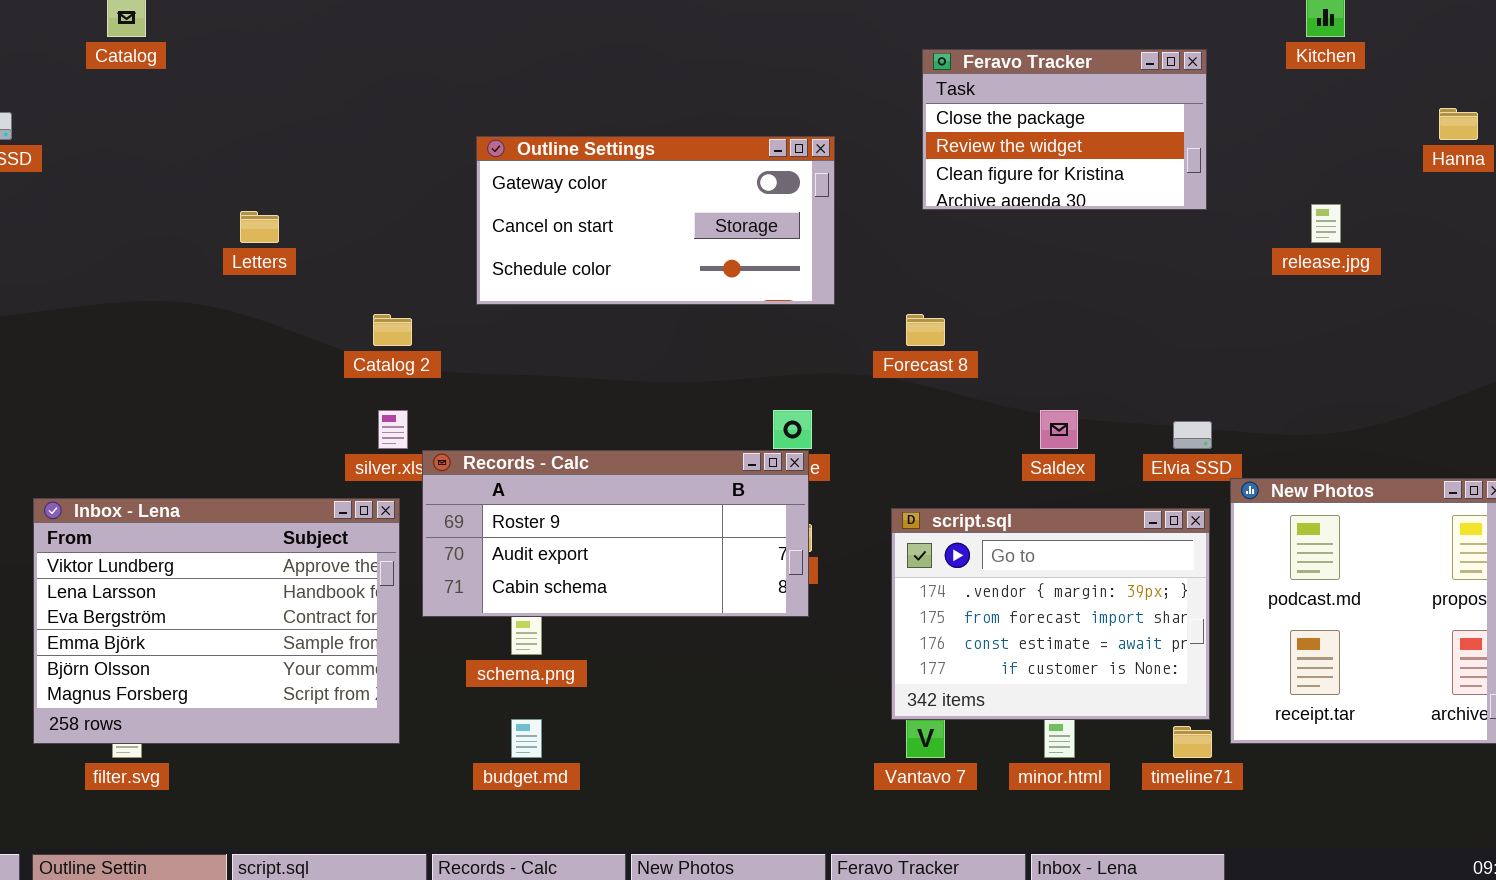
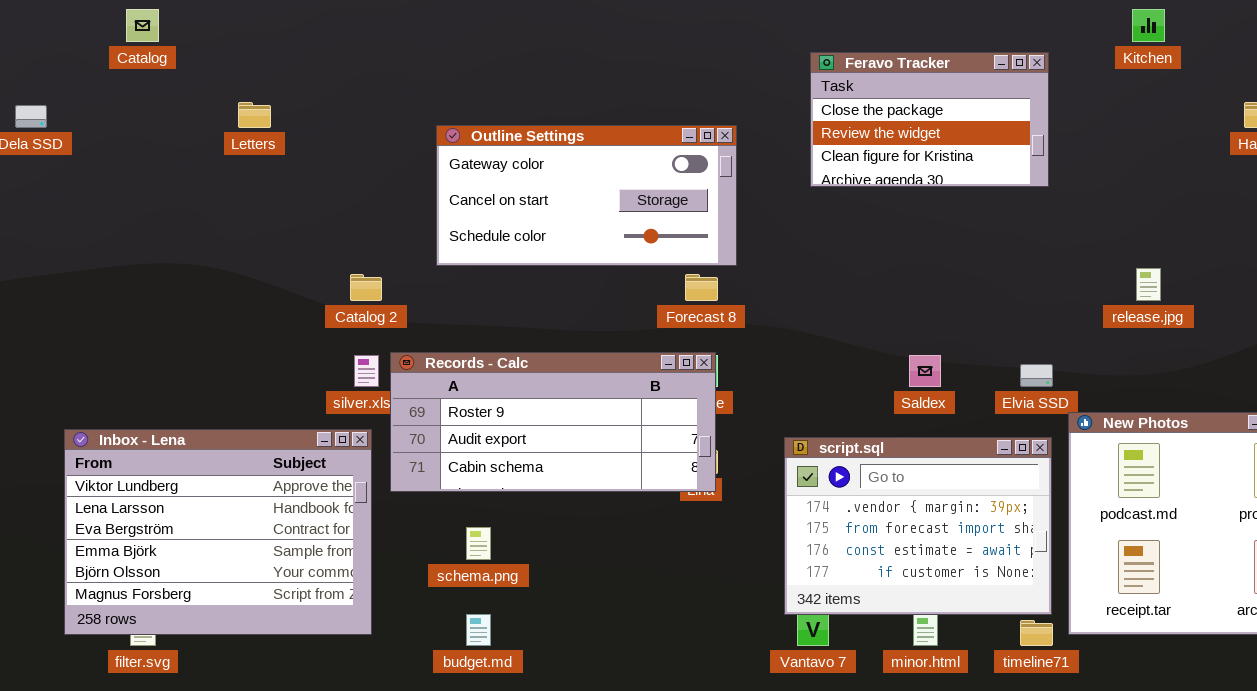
release.jpg: [1311,204,1341,243] -> [1136,268,1161,301], moved
Letters: [240,211,279,243] -> [238,102,271,128], moved
Forecast 8: [906,314,945,346] -> [685,274,718,301], moved
Records - Calc: [422,450,809,617] -> [390,352,716,492], moved

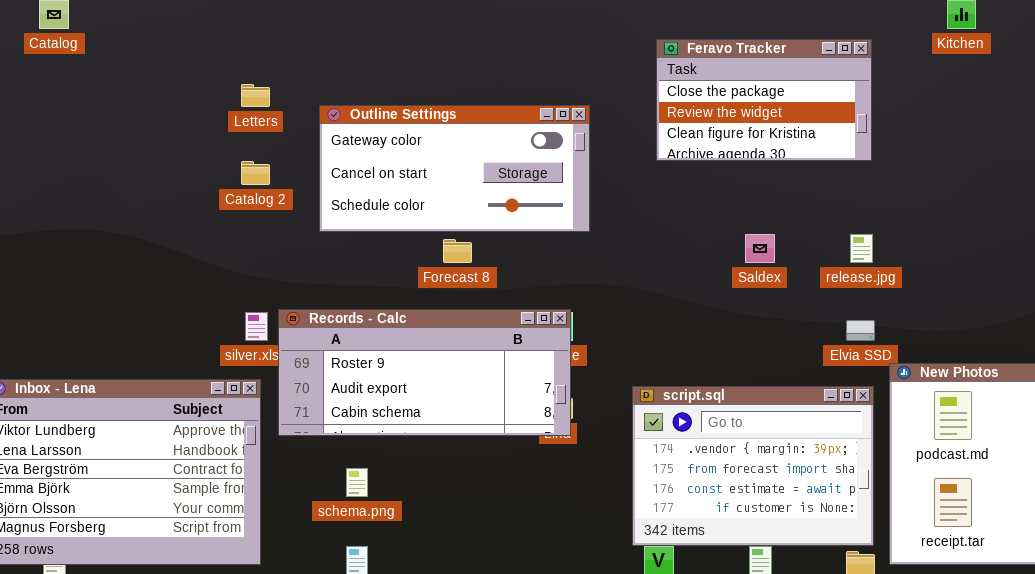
Letters: [238,102,271,128] -> [241,84,270,107], moved
release.jpg: [1136,268,1161,301] -> [850,234,873,263], moved
Catalog 2: [350,274,382,301] -> [241,161,270,185], moved
Forecast 8: [685,274,718,301] -> [443,239,472,263], moved
Saldex: [909,355,941,387] -> [745,234,775,263], moved

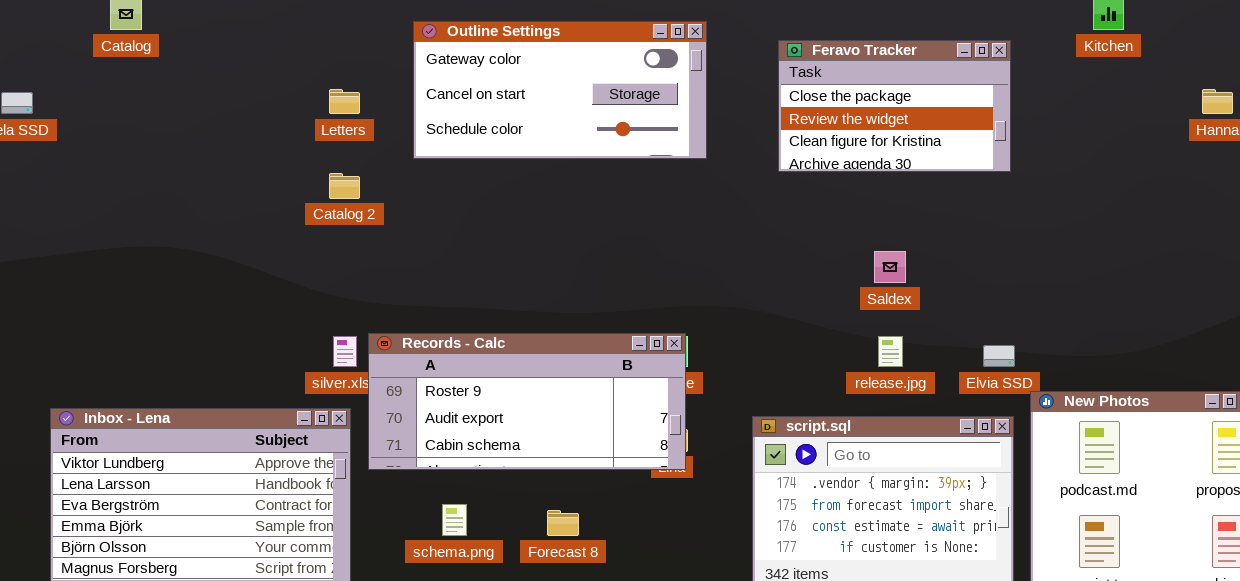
Outline Settings: [319,105,590,232] -> [413,21,707,159], moved
release.jpg: [850,234,873,263] -> [878,336,903,367], moved
Forecast 8: [443,239,472,263] -> [547,510,579,536], moved

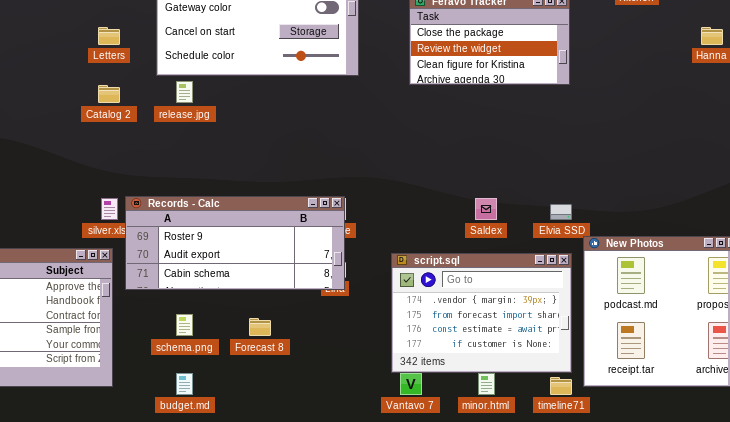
Saldex: [874,251,906,283] -> [475,198,497,220], moved
release.jpg: [878,336,903,367] -> [176,81,193,103], moved

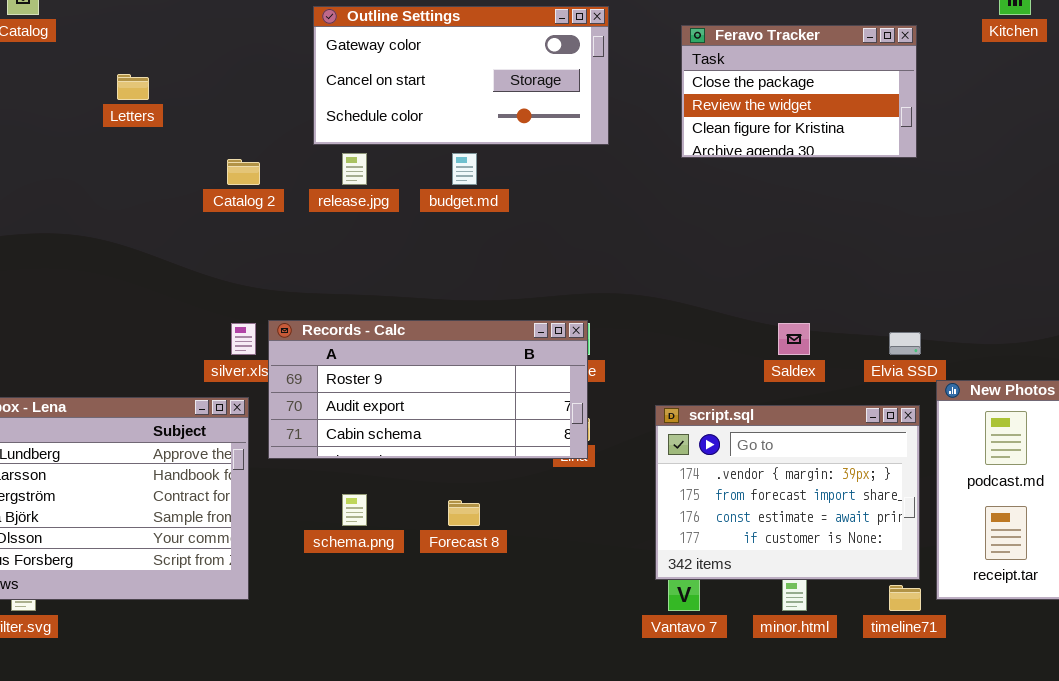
Letters: [98,27,120,45] -> [117,74,149,100], moved
budget.md: [176,373,193,395] -> [452,153,477,185], moved

